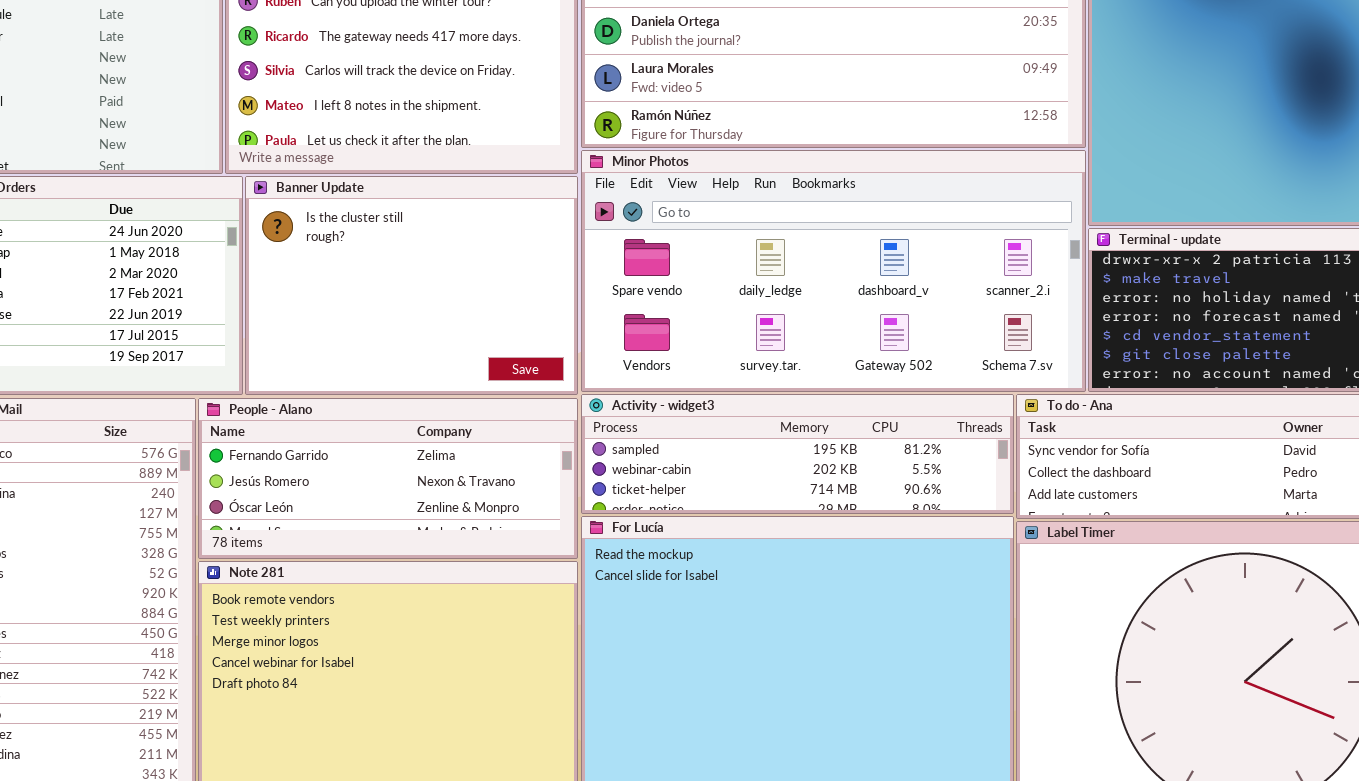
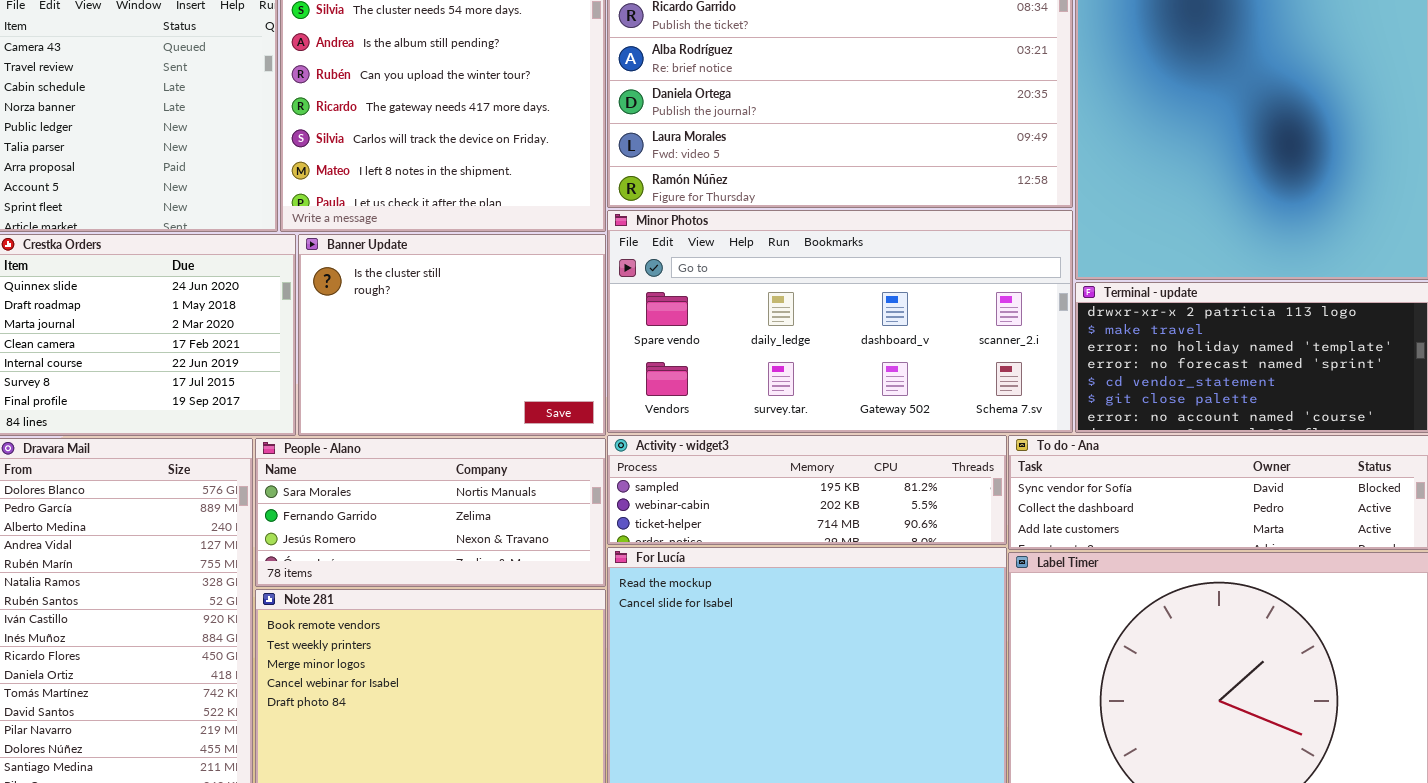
People - Alano: [198,398,578,559] -> [255,438,606,587], scrolled up 1 row

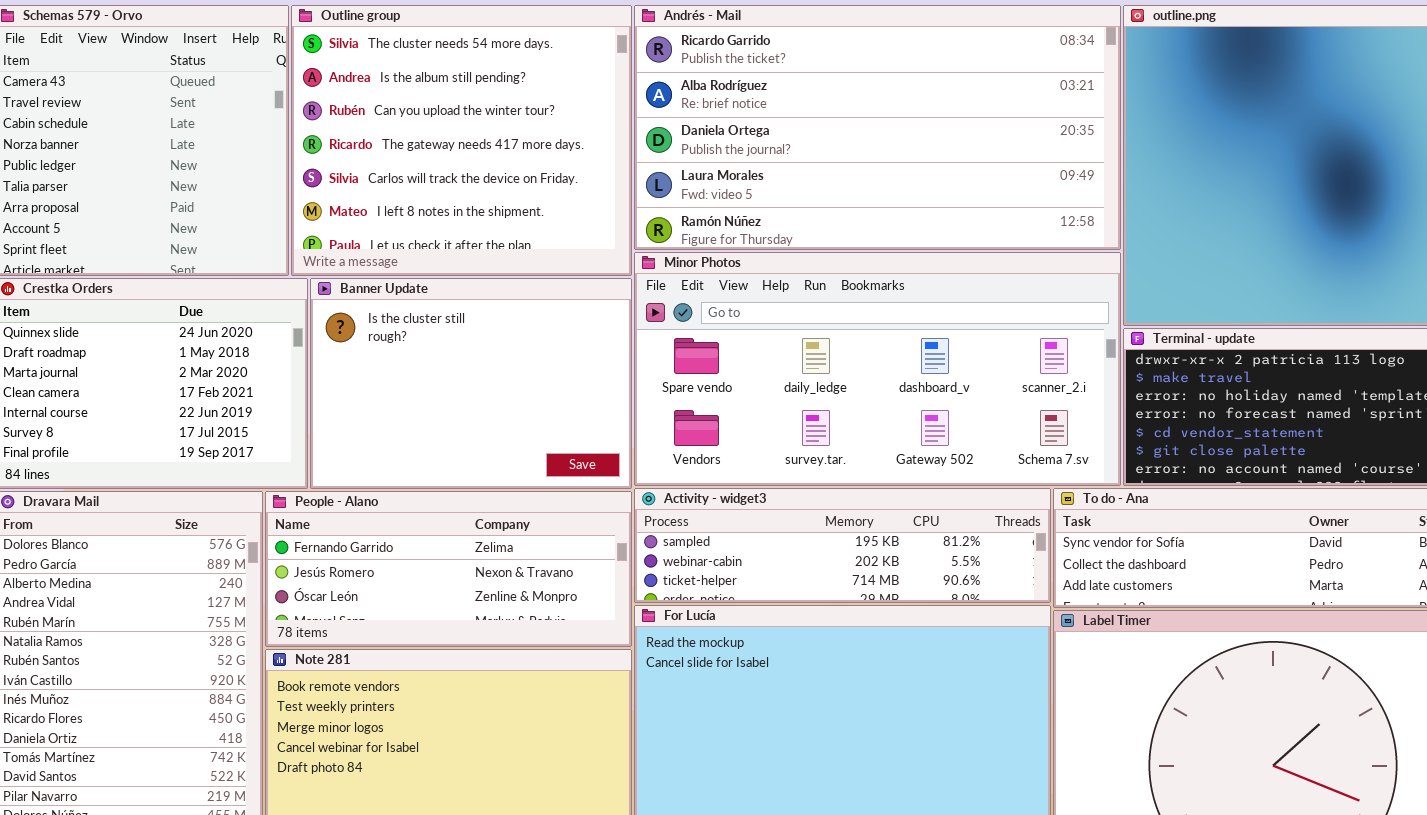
People - Alano: [255,438,606,587] -> [265,491,632,647], scrolled down 1 row

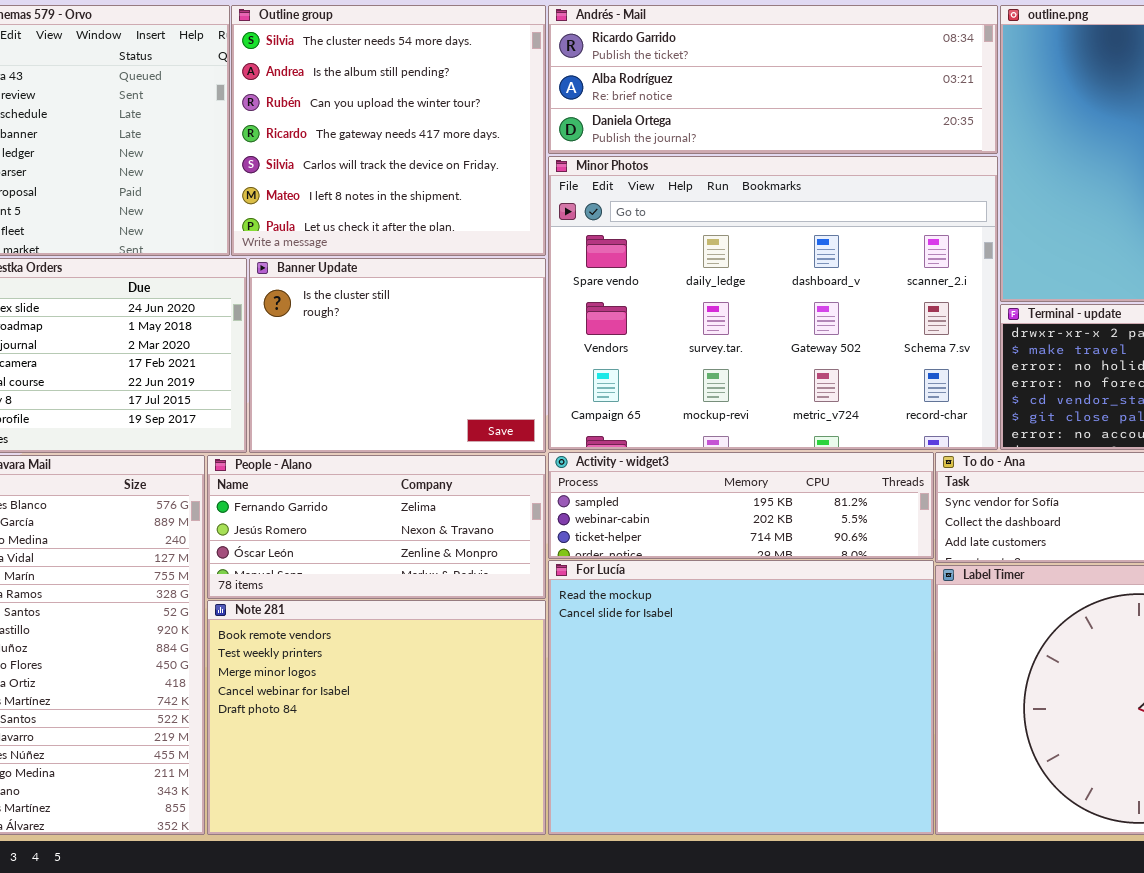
Andrés - Mail: [634,5,1121,250] -> [548,5,998,154], resized
Minor Photos: [634,252,1121,486] -> [548,156,998,450], resized

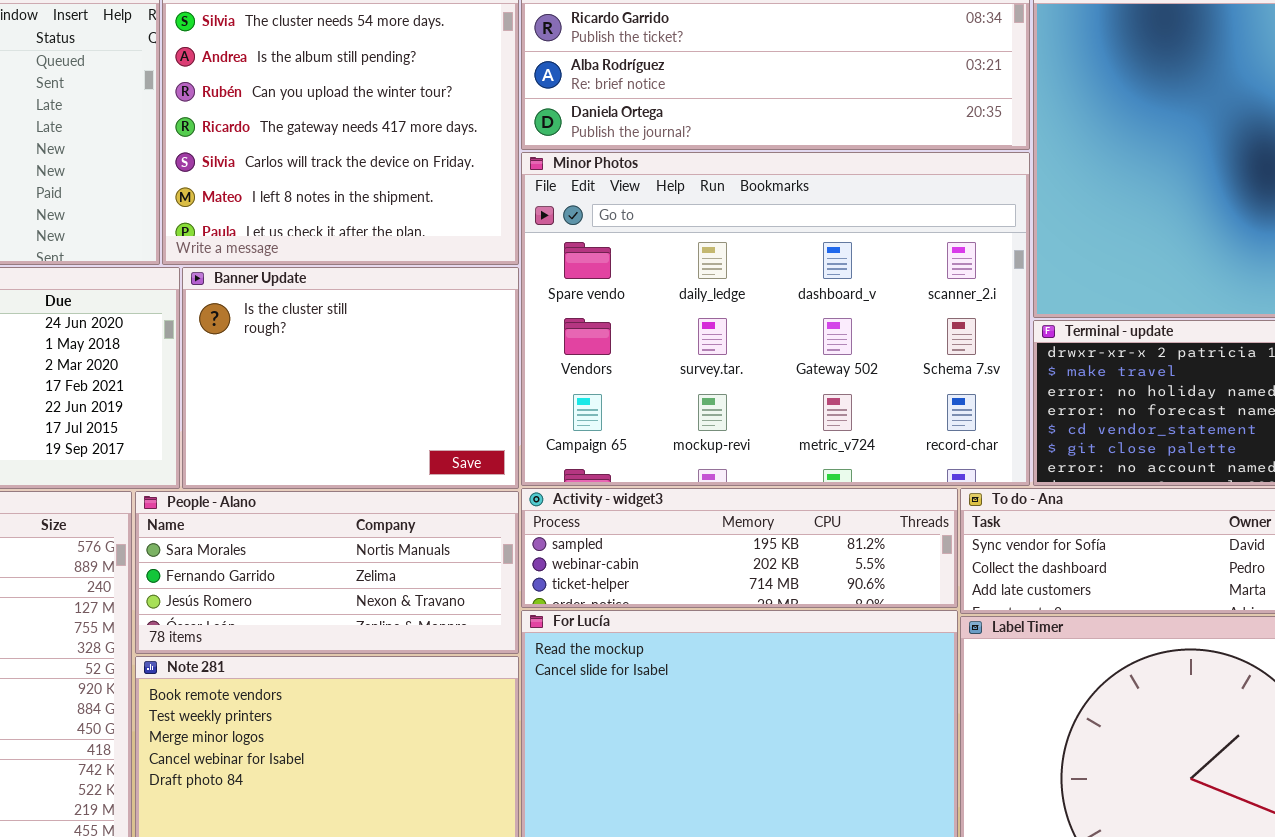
People - Alano: [207,455,546,599] -> [135,491,519,654], scrolled up 1 row

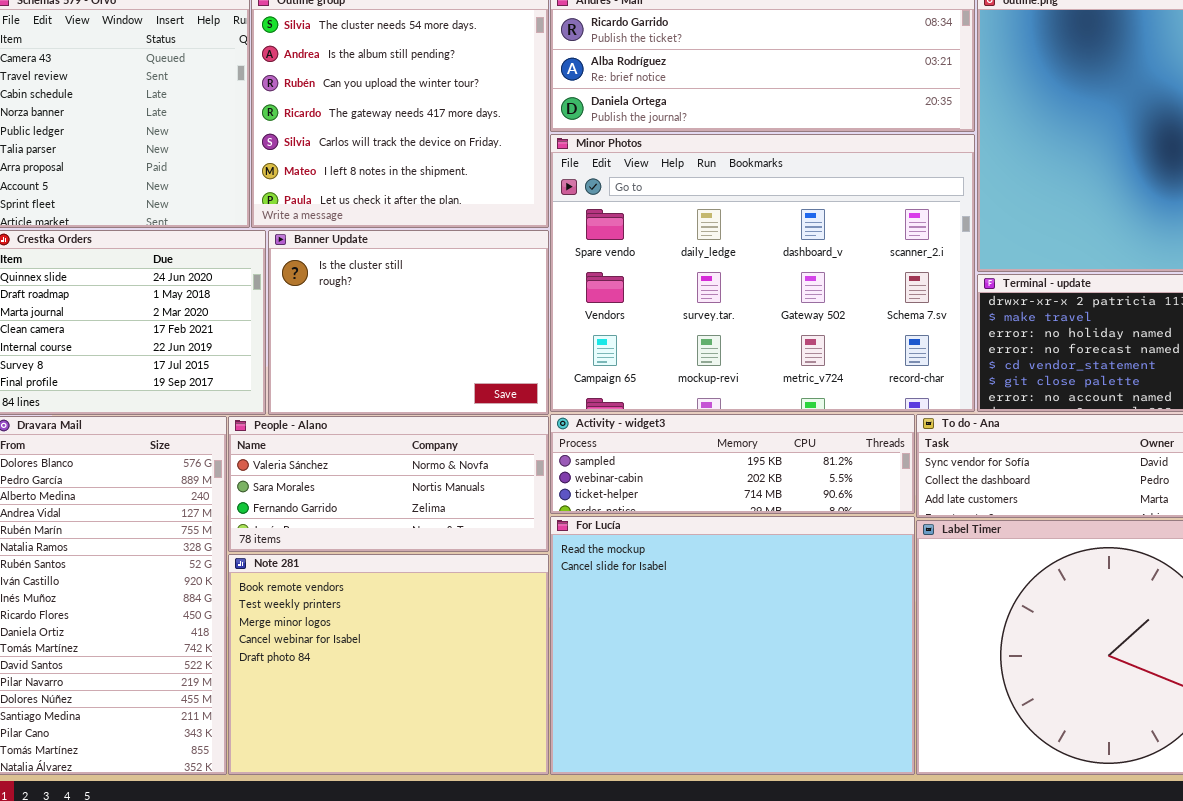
People - Alano: [135,491,519,654] -> [228,416,549,552], scrolled up 1 row

